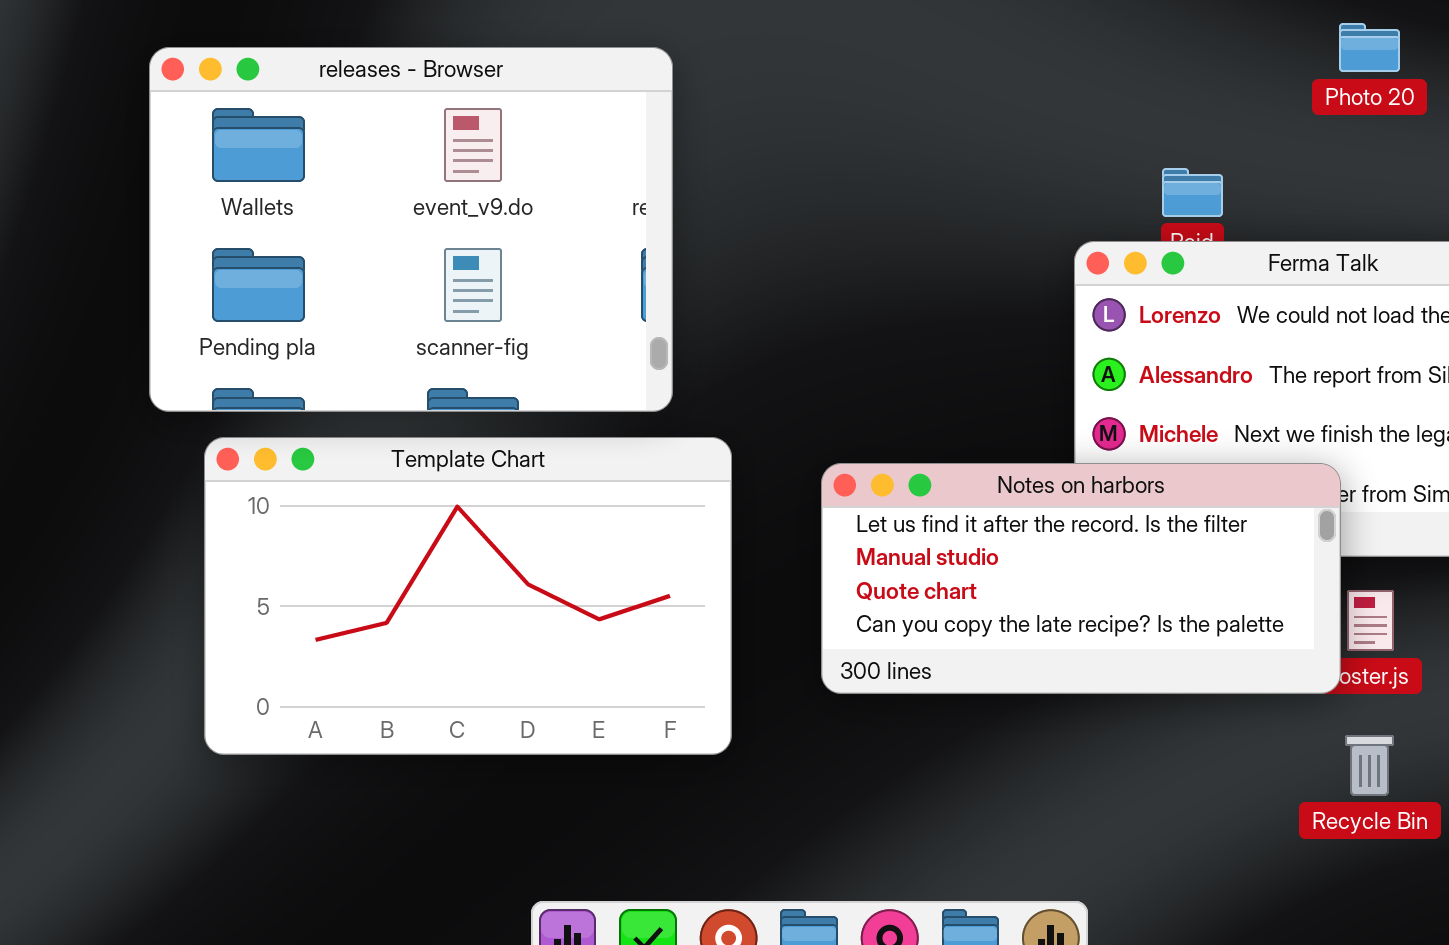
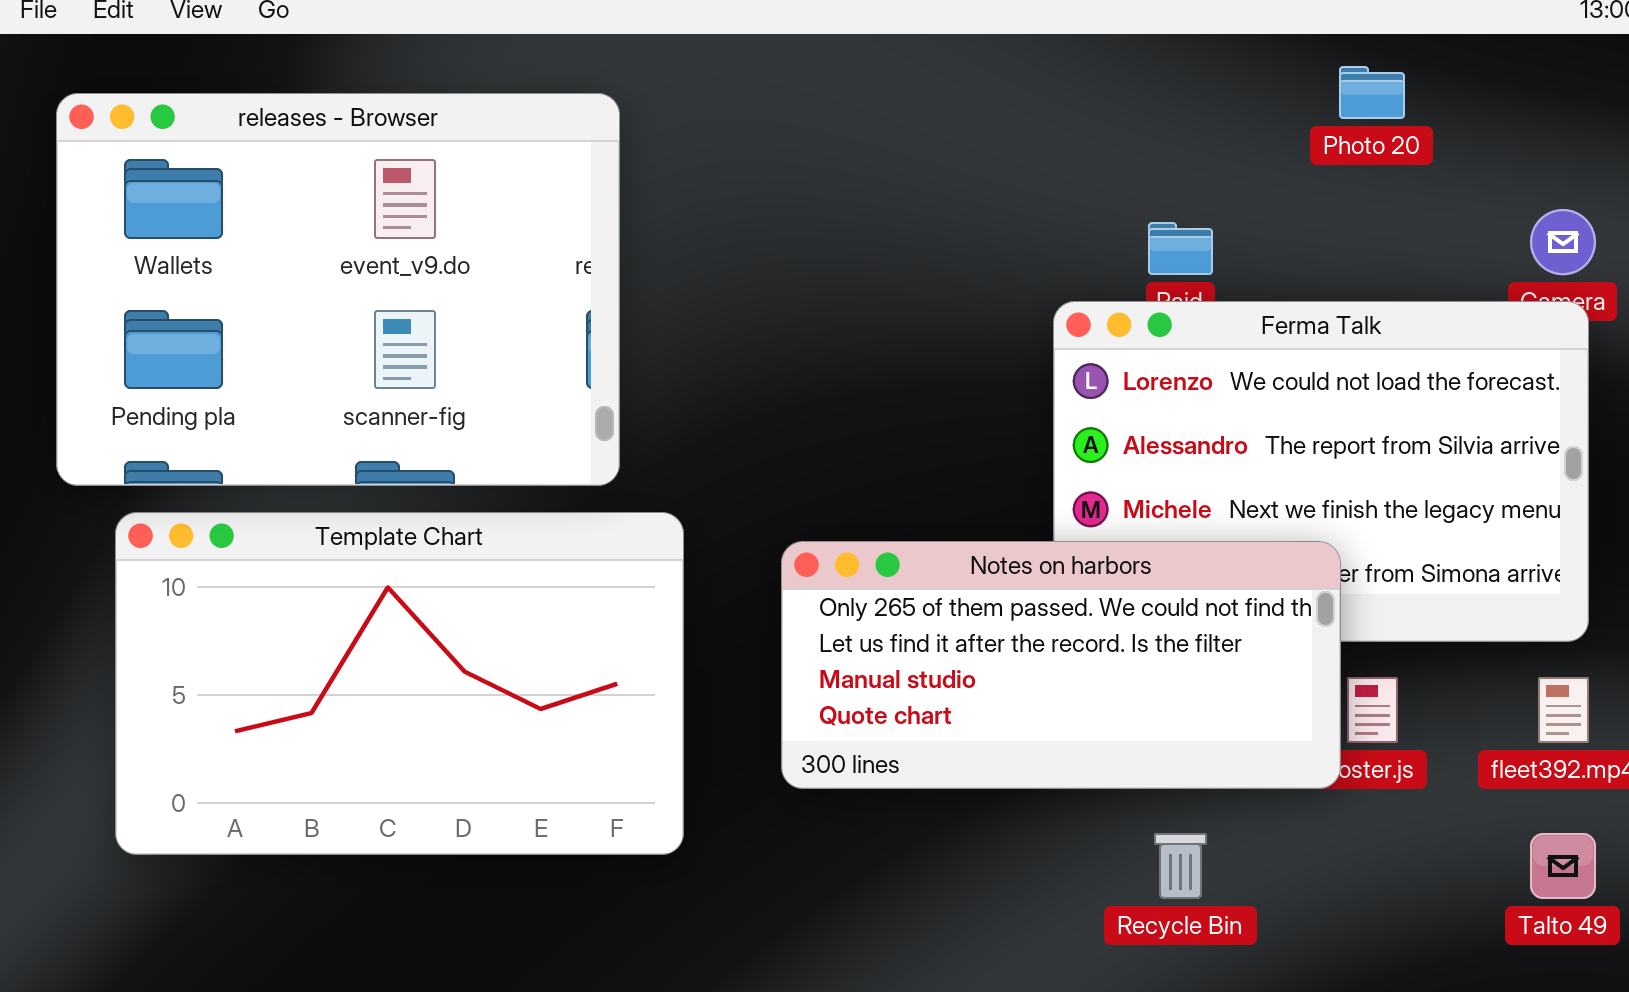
Notes on harbors: [821,463,1341,694] -> [781,541,1341,789], scrolled up 1 row
Recycle Bin: [1345,735,1394,796] -> [1154,833,1207,899], moved

